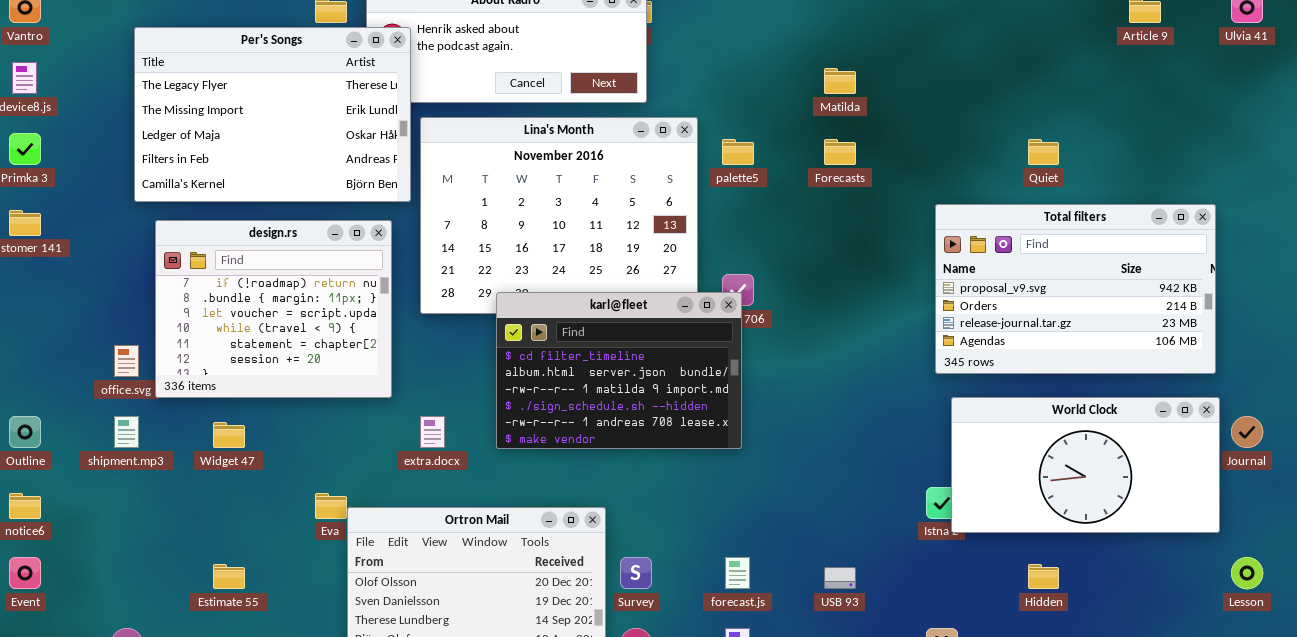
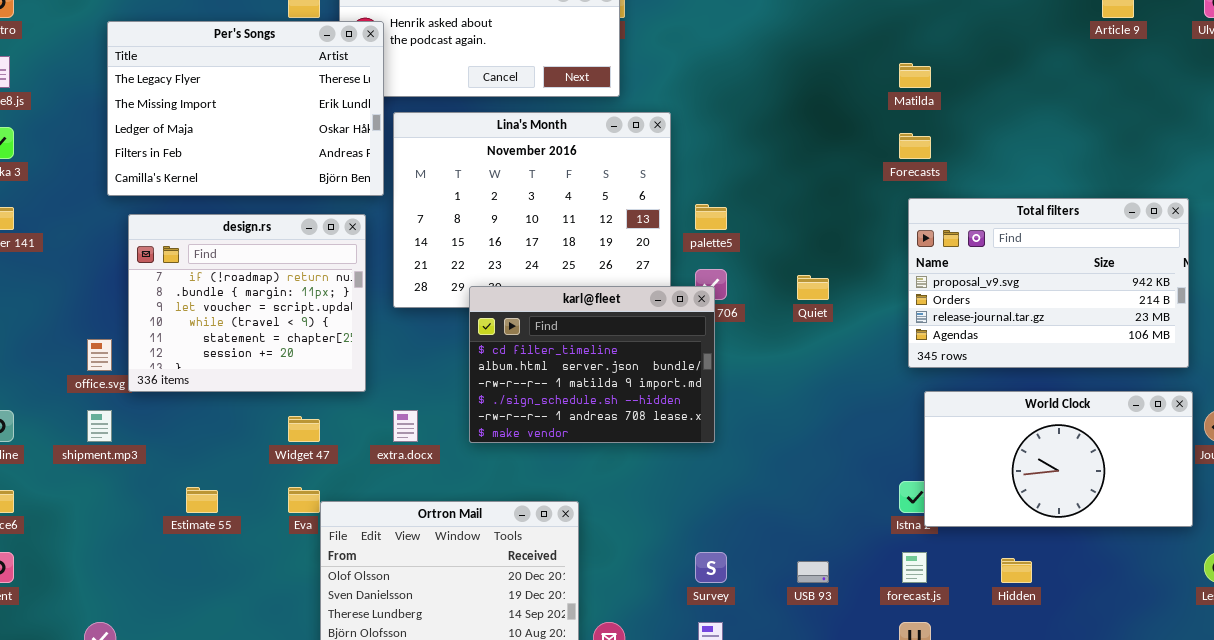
Matilda: [824,68,856,94] -> [899,63,931,88], moved
palette5: [722,139,754,165] -> [695,204,727,230], moved
Forecasts: [824,139,856,165] -> [899,133,931,159], moved
Quiet: [1028,139,1059,165] -> [797,275,829,300], moved
Widget 47: [213,422,245,448] -> [288,416,320,442], moved
Survey: [620,557,652,589] -> [695,552,727,583], moved
forecast.js: [725,557,750,589] -> [902,552,927,583], moved
Estimate 55: [213,564,245,589] -> [186,487,218,513], moved

